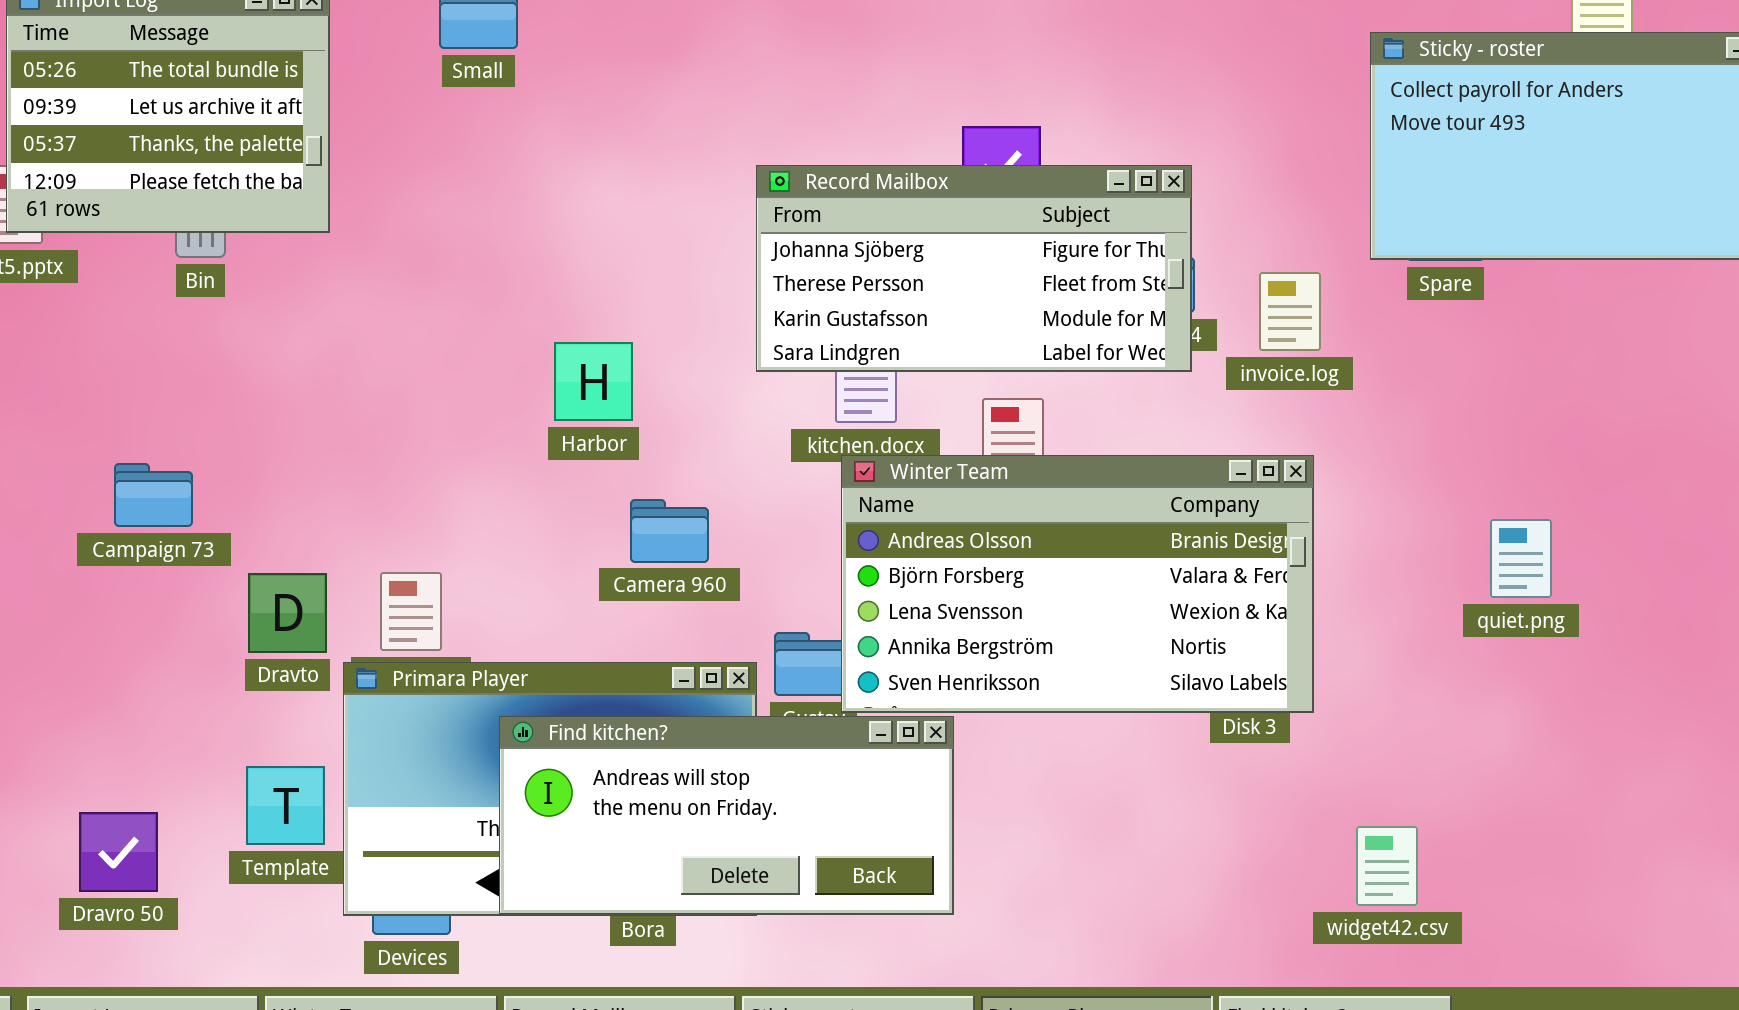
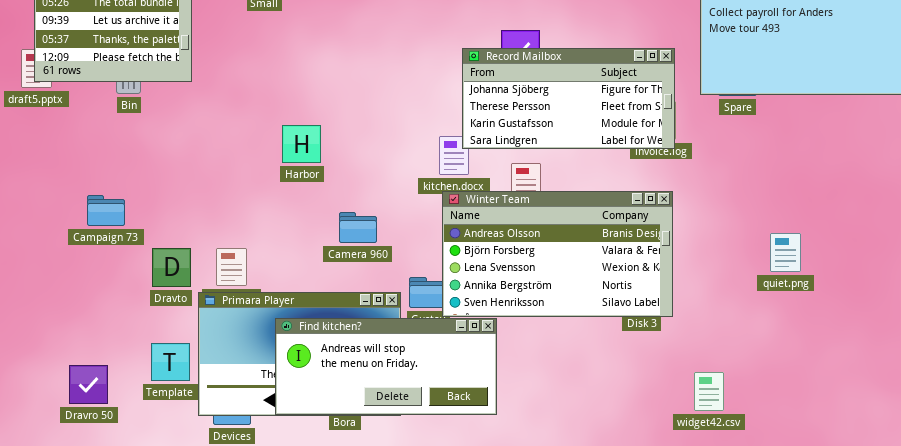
Record Mailbox: [756,165,1192,372] -> [462,48,675,149], moved
Harbor: [554,342,633,421] -> [282,125,321,163], moved
quiet.png: [1490,519,1552,598] -> [770,233,801,272], moved

